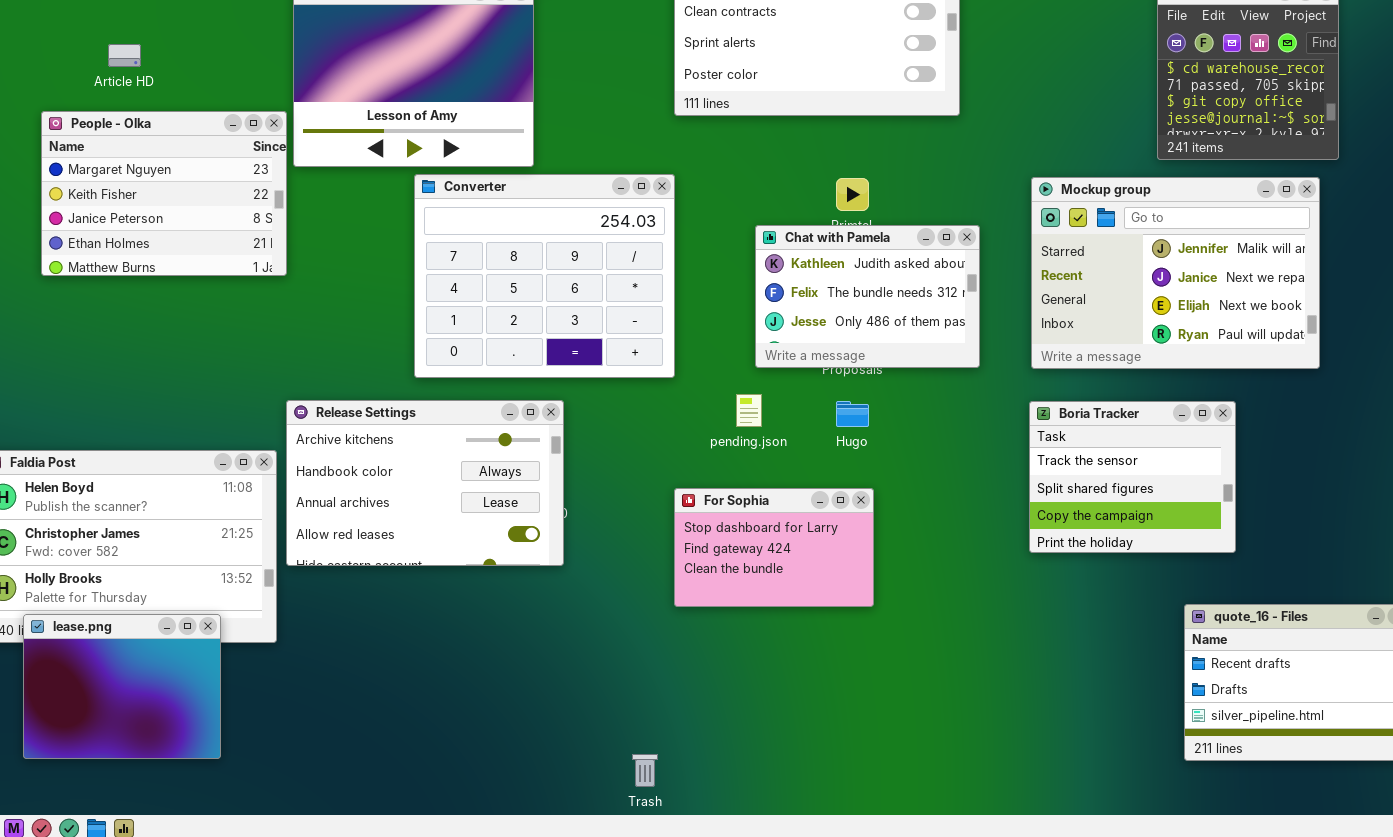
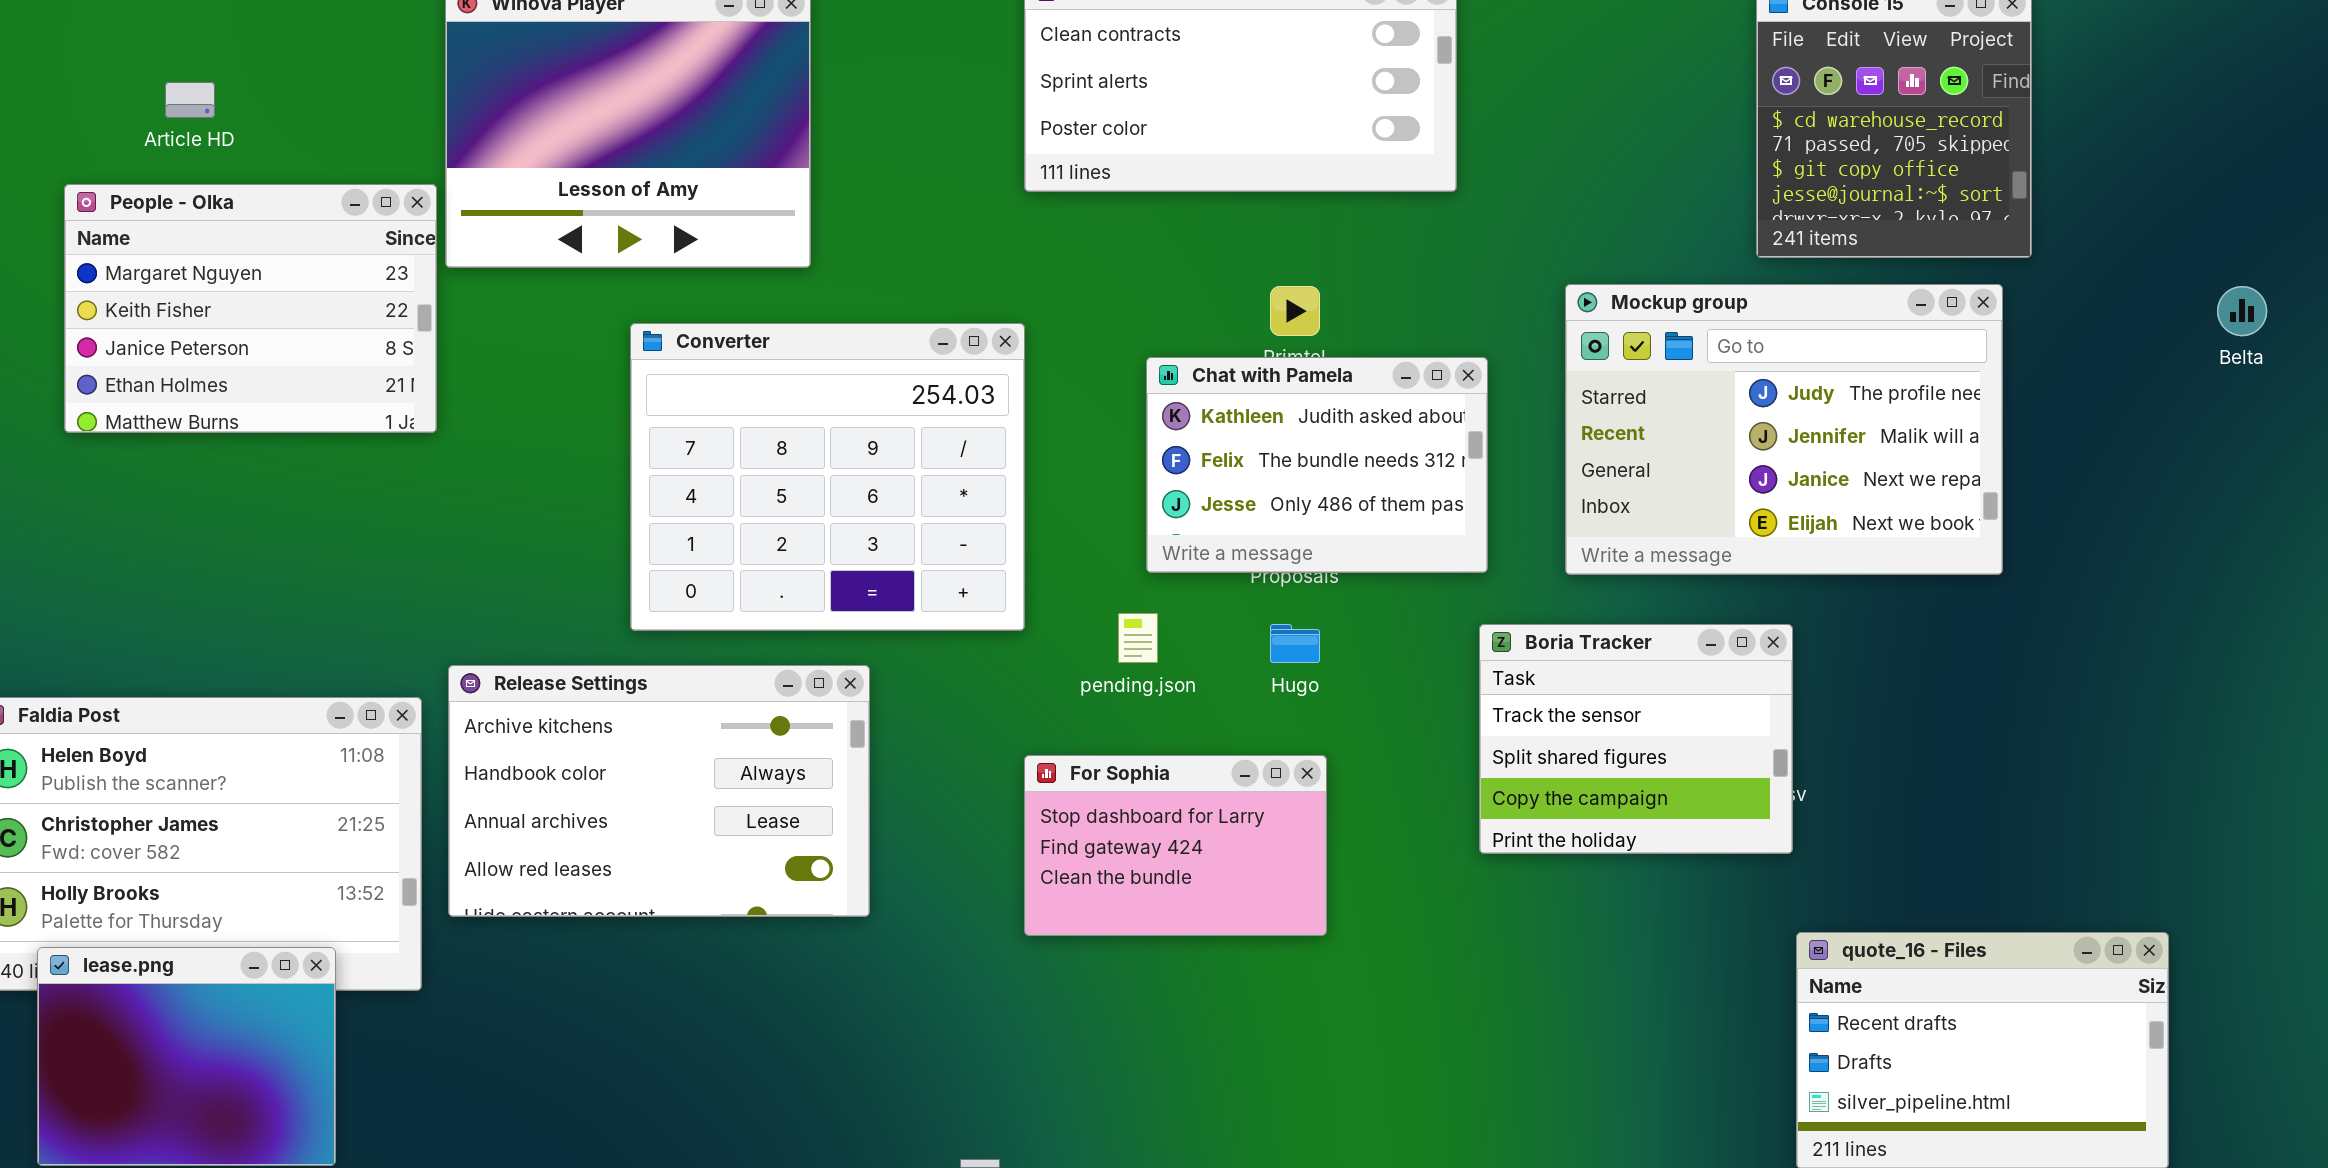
Converter: [414,174,675,378] -> [630,323,1025,631], moved
Mockup group: [1031,177,1320,369] -> [1565,284,2003,575], scrolled up 1 row
Release Settings: [286,400,564,566] -> [448,665,870,917], moved
Boria Tracker: [1029,401,1236,553] -> [1479,624,1793,854], moved

